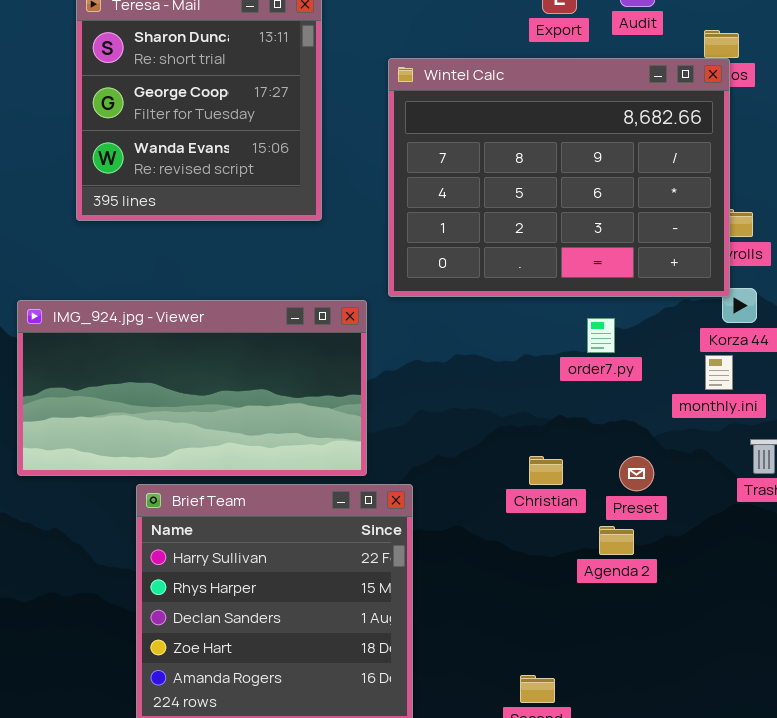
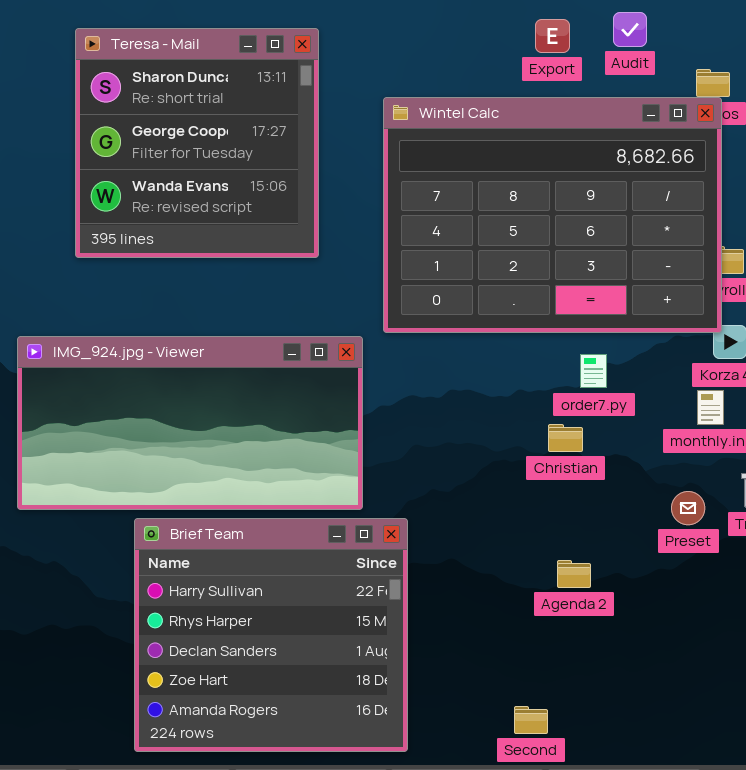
Christian: [529,456,563,485] -> [548,424,583,452], moved
Preset: [619,456,654,491] -> [671,491,705,525], moved
Agenda 2: [599,526,634,555] -> [557,560,591,588], moved

